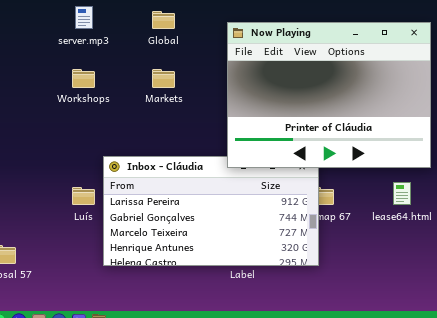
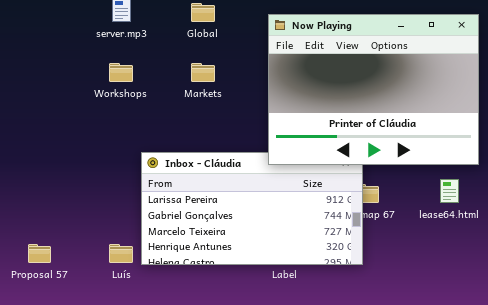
Luís: [72,187,95,205] -> [109,244,133,263], moved

